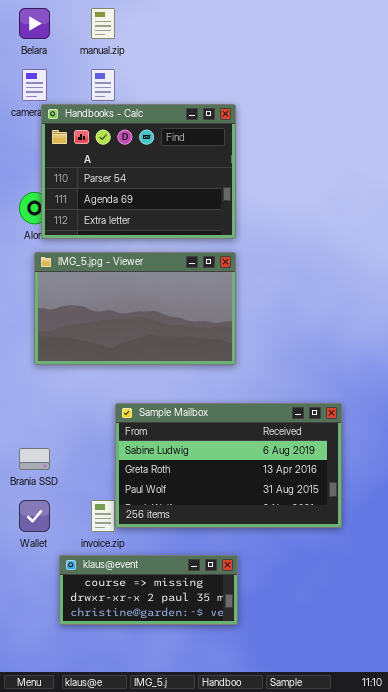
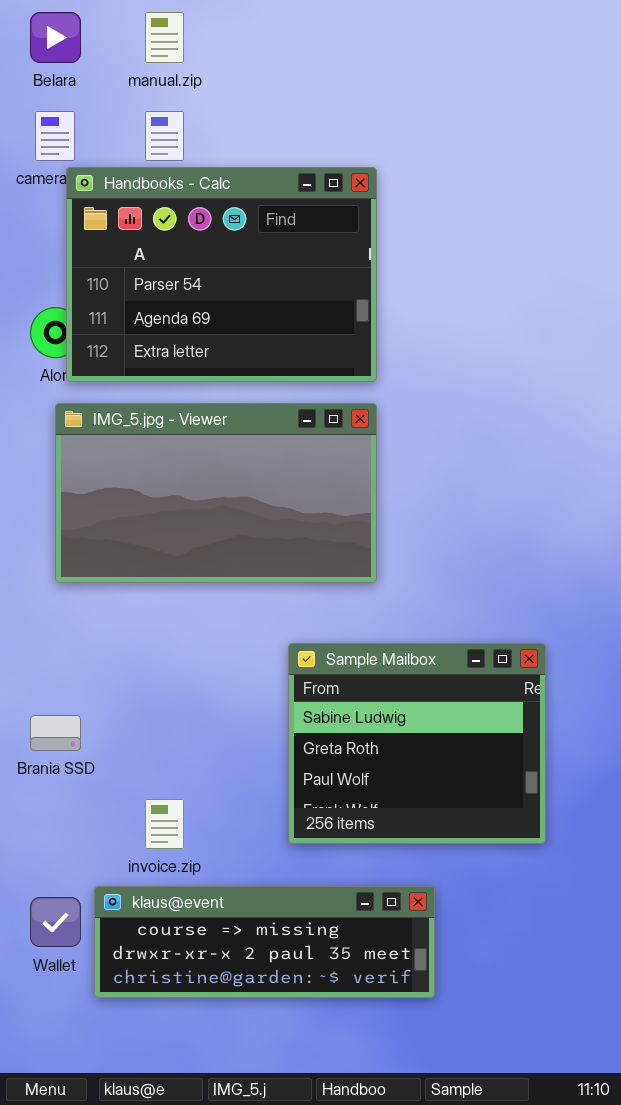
Sample Mailbox: [115,403,342,528] -> [288,643,546,844], resized
Wallet: [19,500,50,532] -> [30,897,81,947], moved
klaus@event: [59,555,238,625] -> [94,886,435,998], resized

